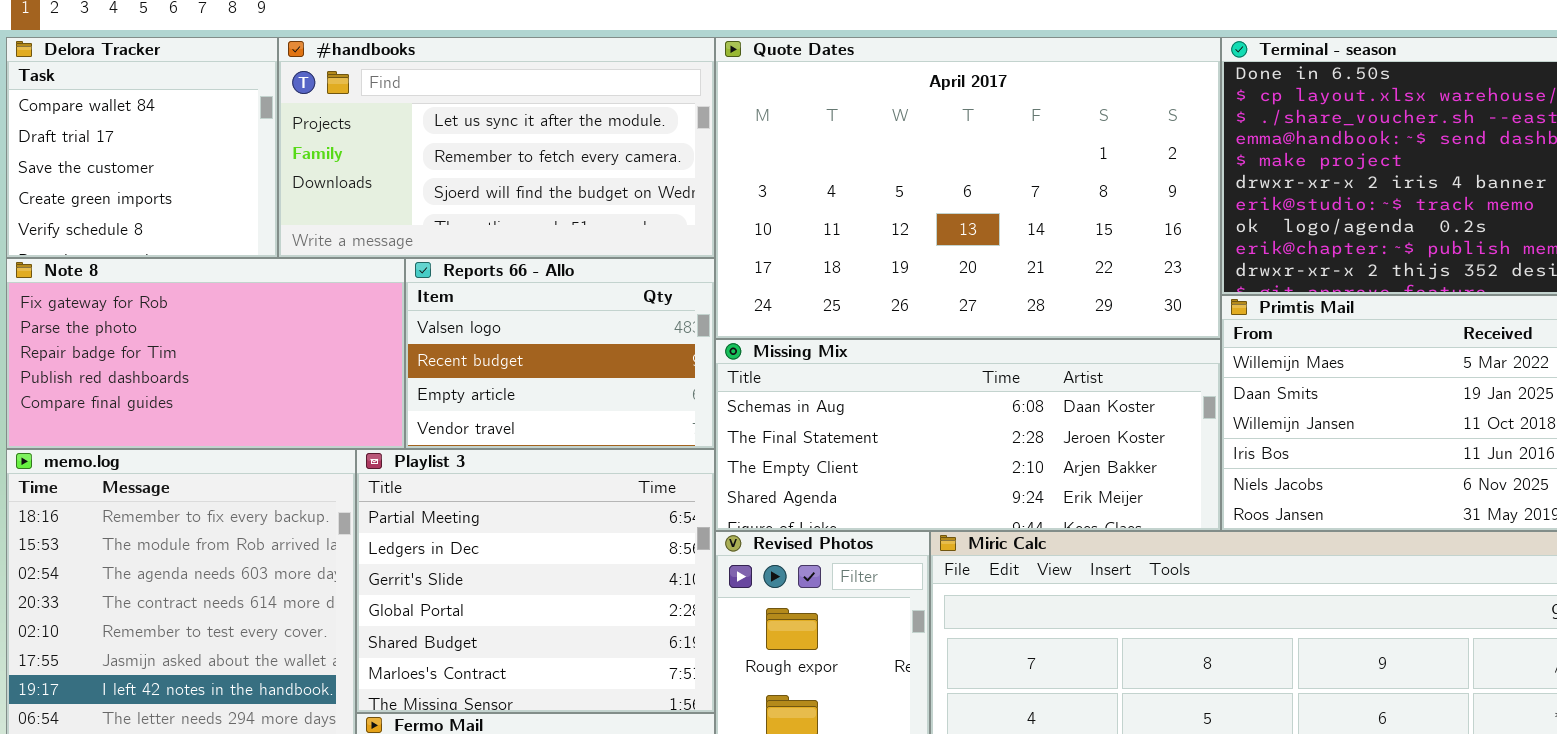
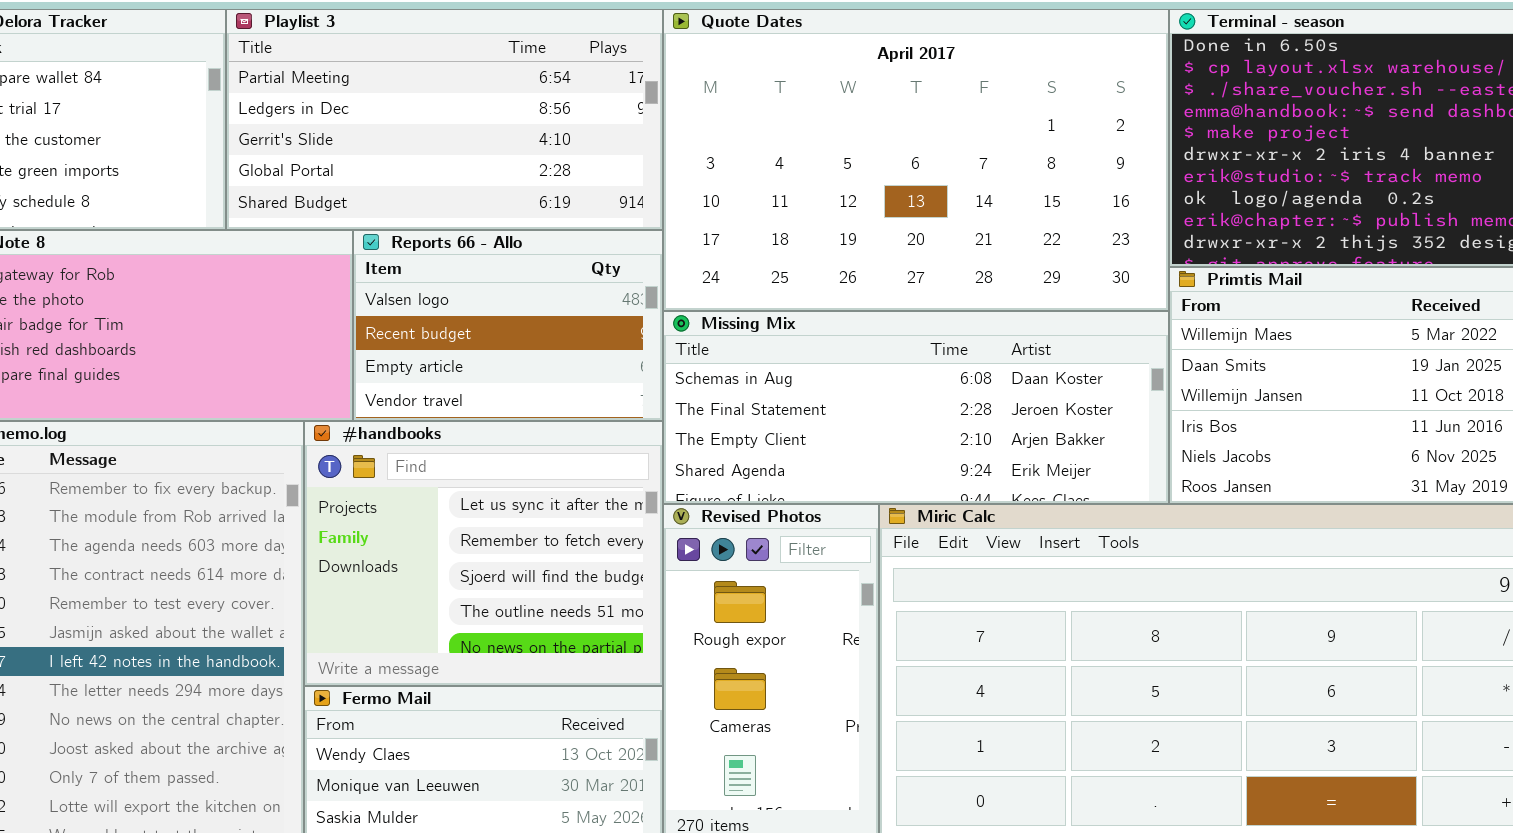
#handbooks: [278,37,715,258] -> [304,421,663,686], moved, resized
Playlist 3: [356,449,715,713] -> [226,9,663,230], moved, resized

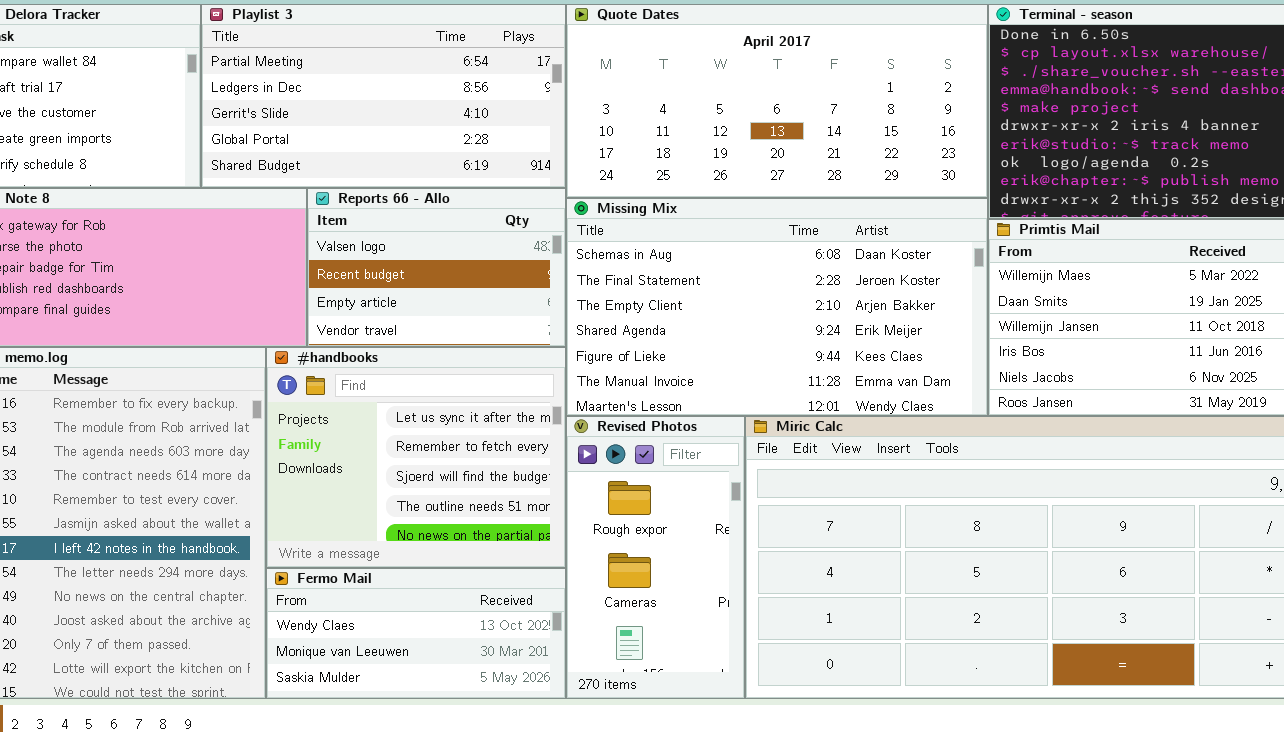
Quote Dates: [663,9,1169,311] -> [566,4,988,198], resized
Missing Mix: [663,311,1169,504] -> [566,198,988,416], resized

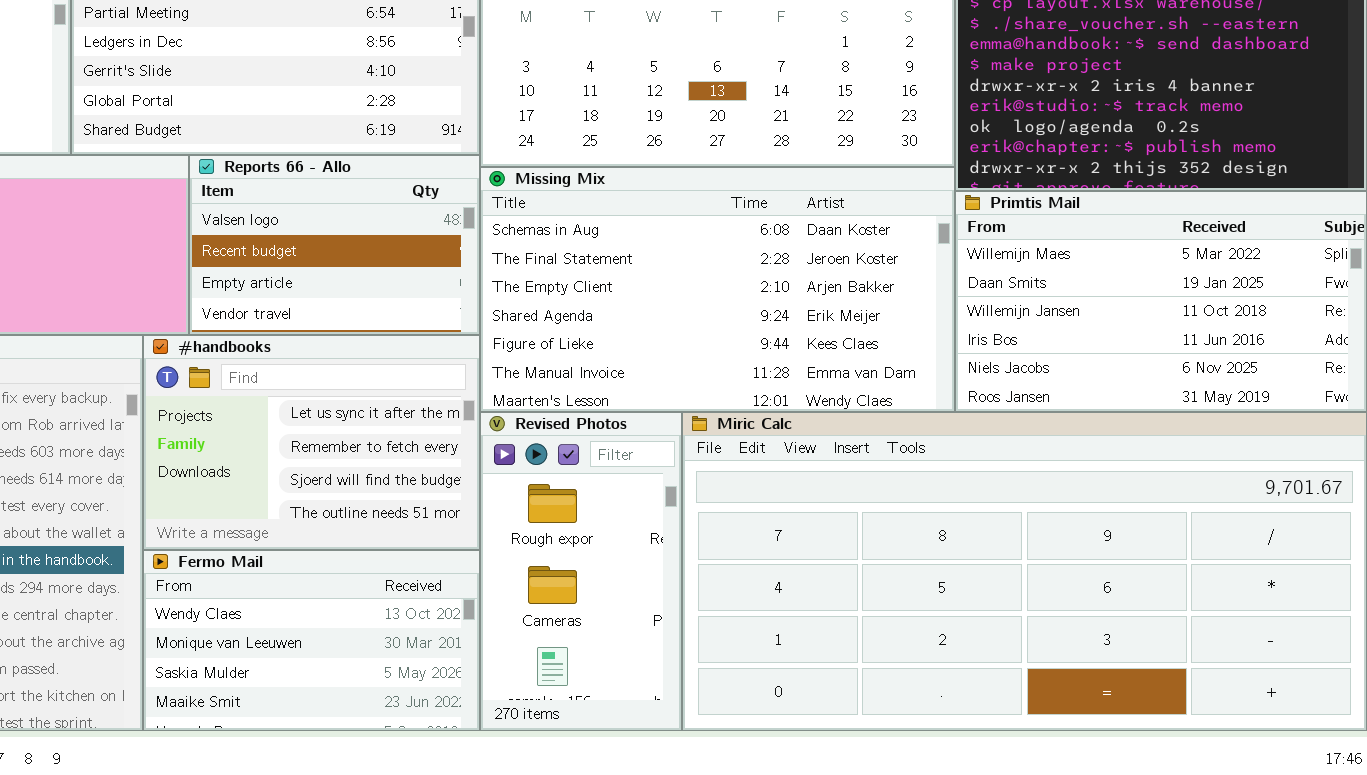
#handbooks: [266,347,566,568] -> [143,335,480,550], resized
Fermo Mail: [266,568,566,699] -> [143,550,480,731], resized

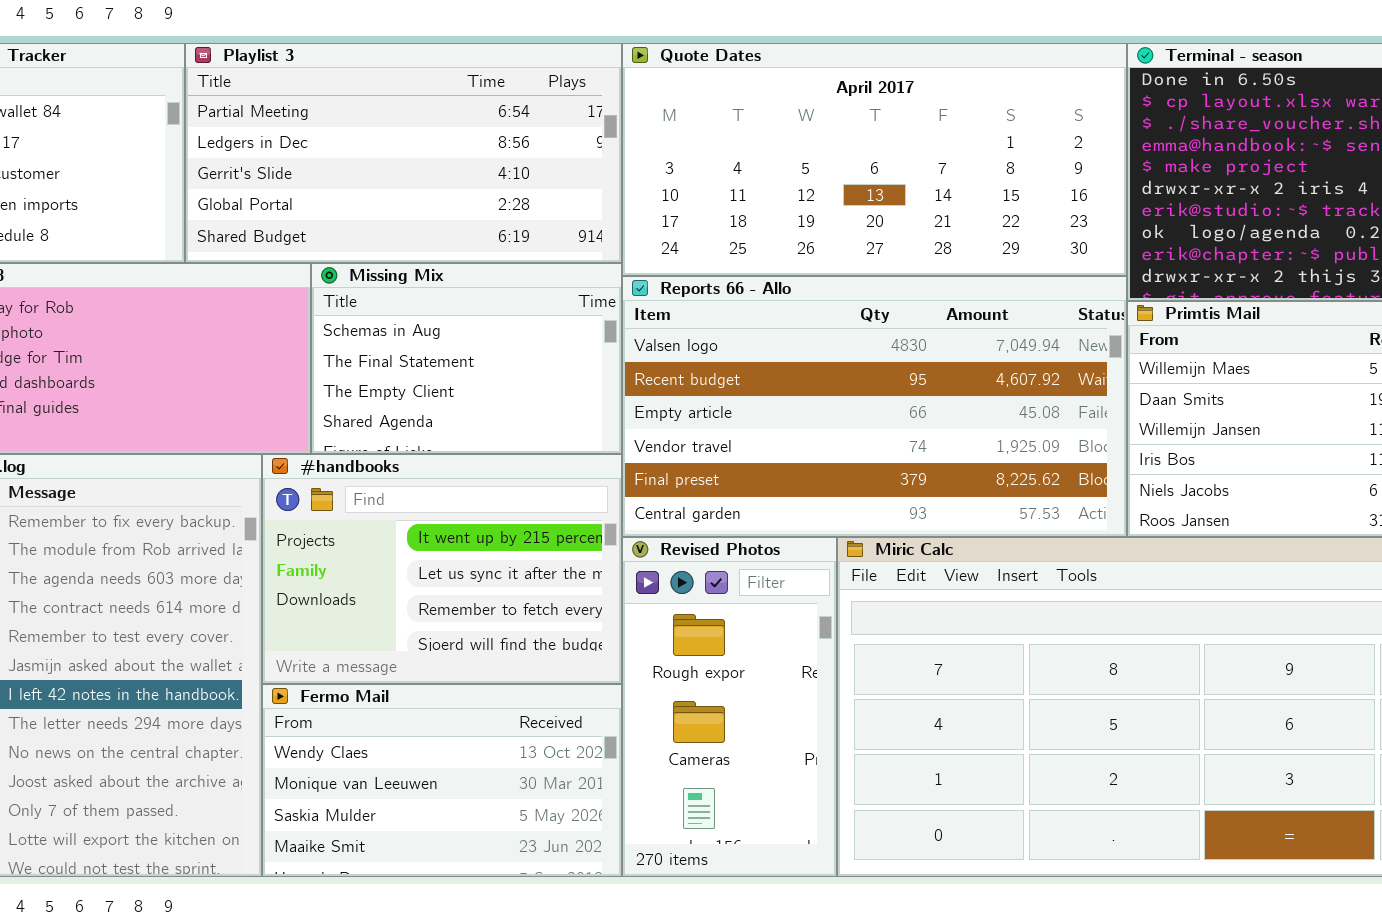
Reports 66 - Allo: [189,155,480,335] -> [622,276,1127,537], moved, resized
Missing Mix: [480,167,955,412] -> [311,263,622,454], moved, resized
#handbooks: [143,335,480,550] -> [262,454,622,684], scrolled up 1 row

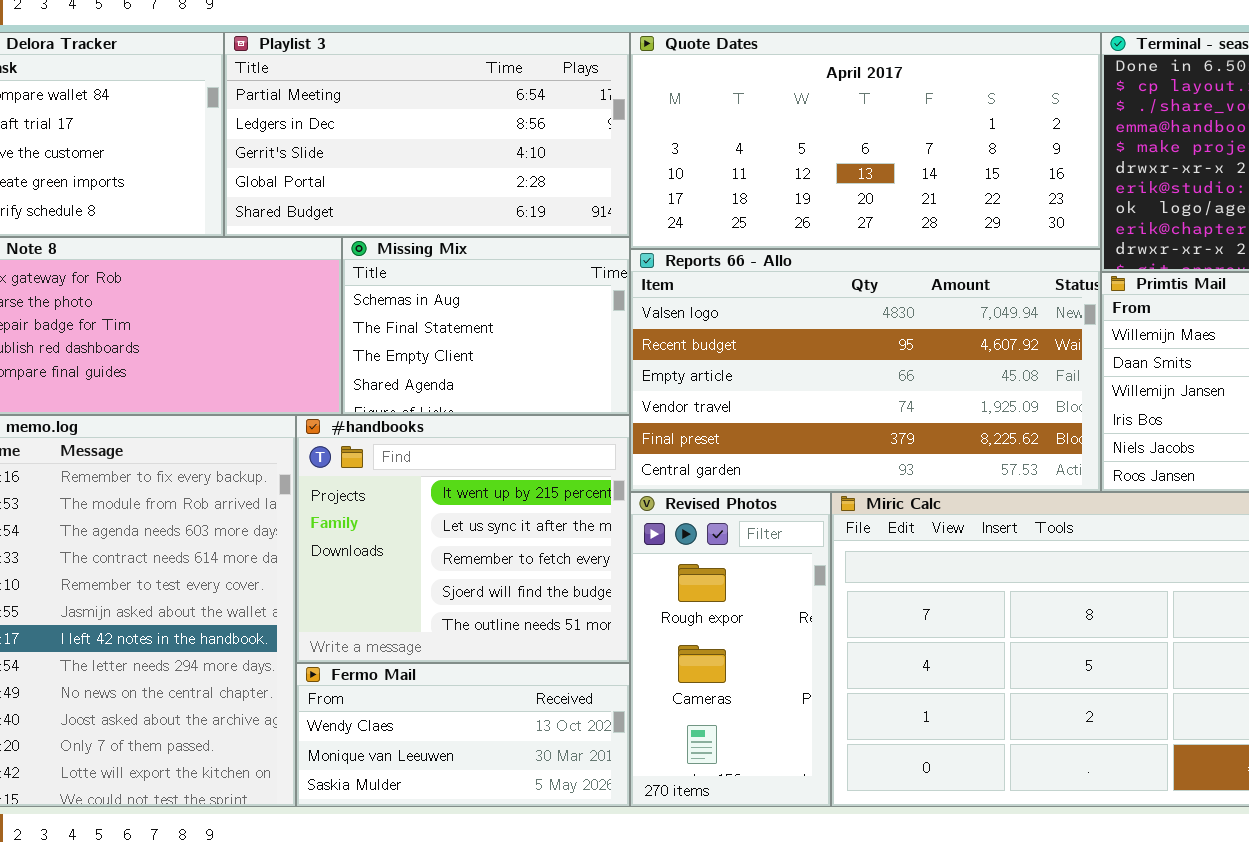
#handbooks: [262,454,622,684] -> [296,415,630,663], resized
Fermo Mail: [262,684,622,877] -> [296,663,630,807], resized

